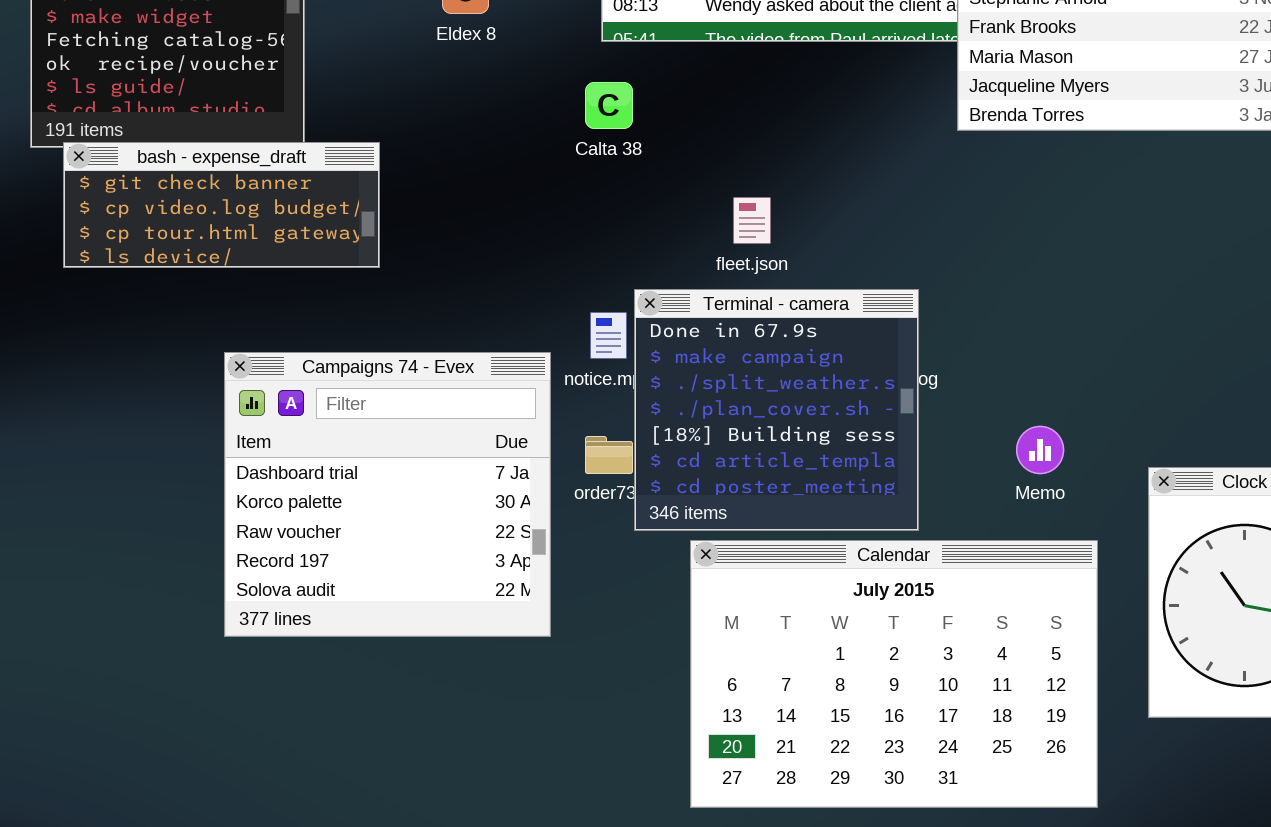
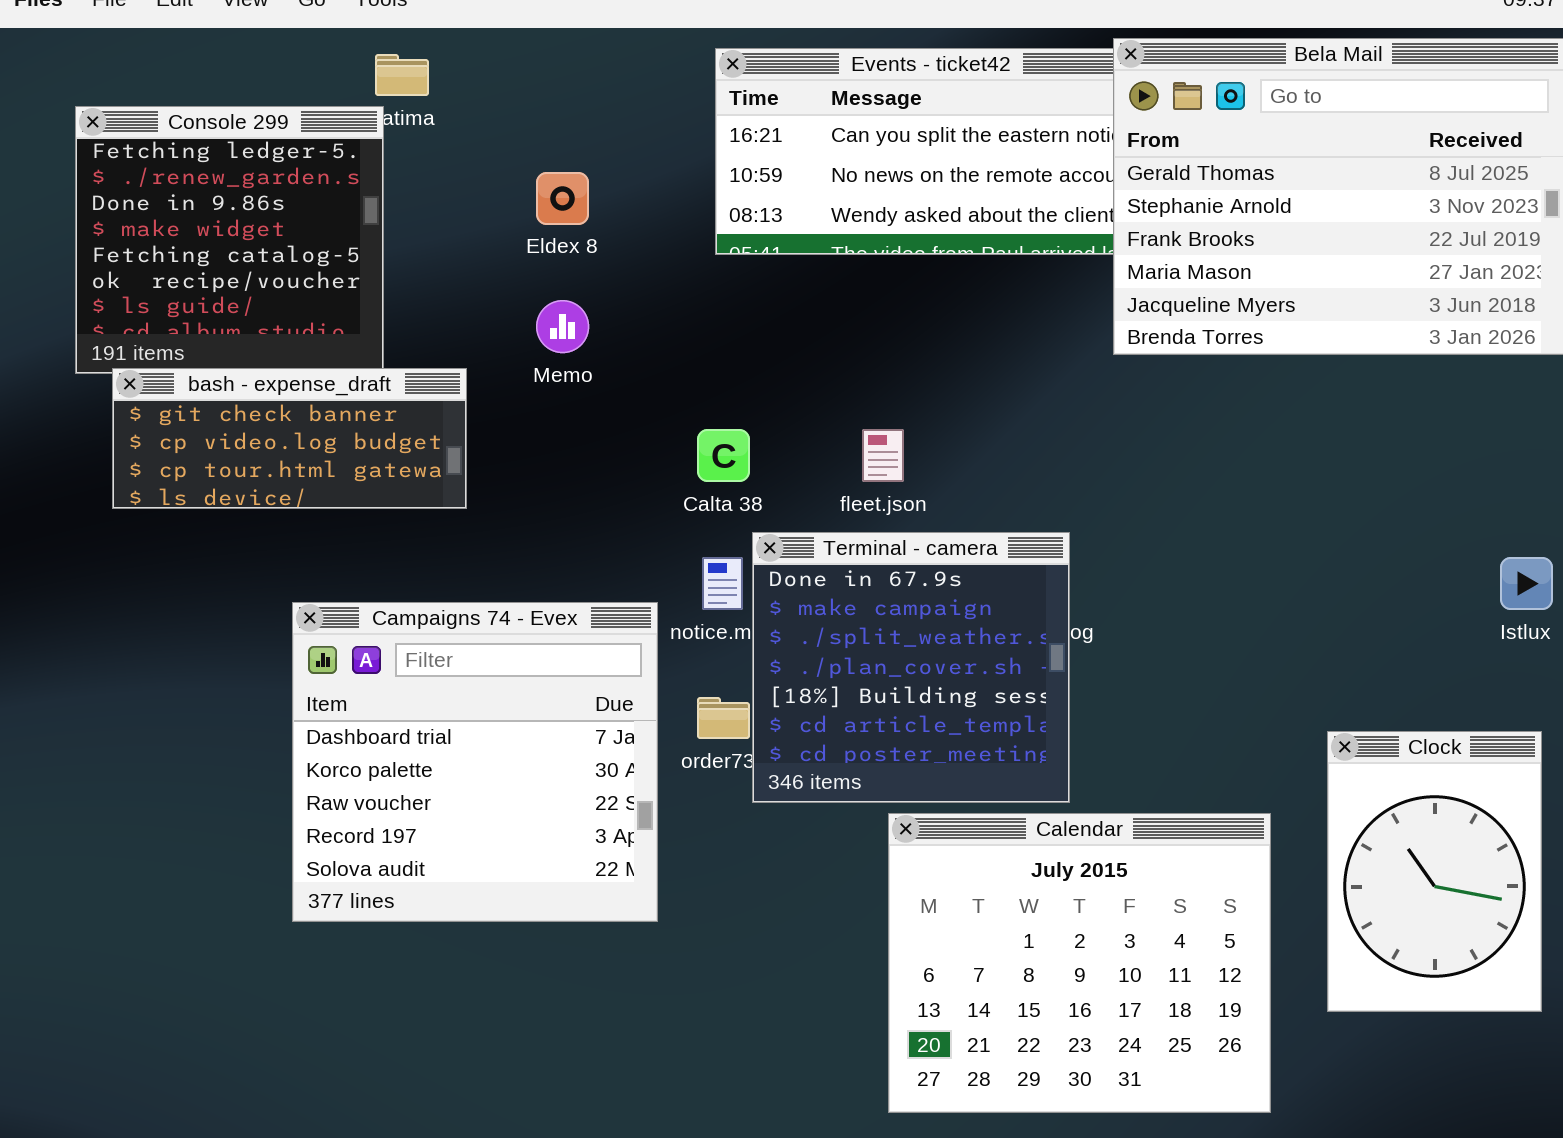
Calta 38: [585,82,633,129] -> [697,429,750,482], moved
Memo: [1016,426,1064,474] -> [536,300,589,353], moved
Calendar: [690,540,1098,808] -> [888,813,1271,1113], resized

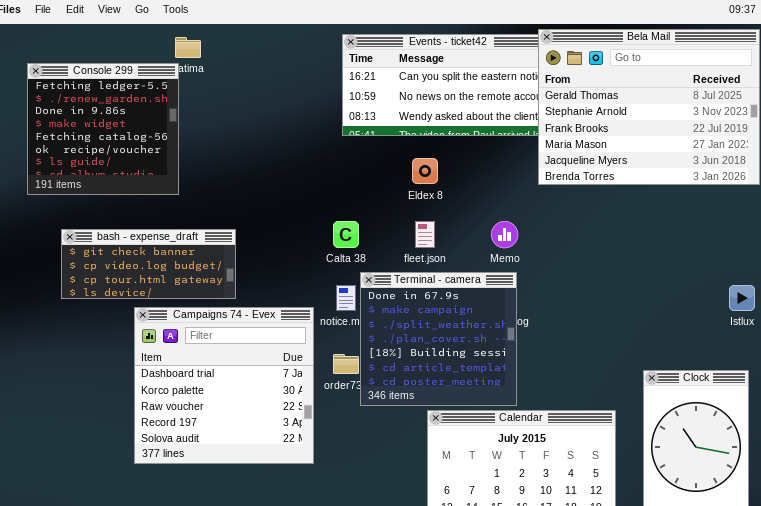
Eldex 8: [536,172,589,225] -> [412,158,438,184], moved
Memo: [536,300,589,353] -> [491,221,518,248], moved
bash - expense_draft: [112,368,467,509] -> [61,229,236,299], moved

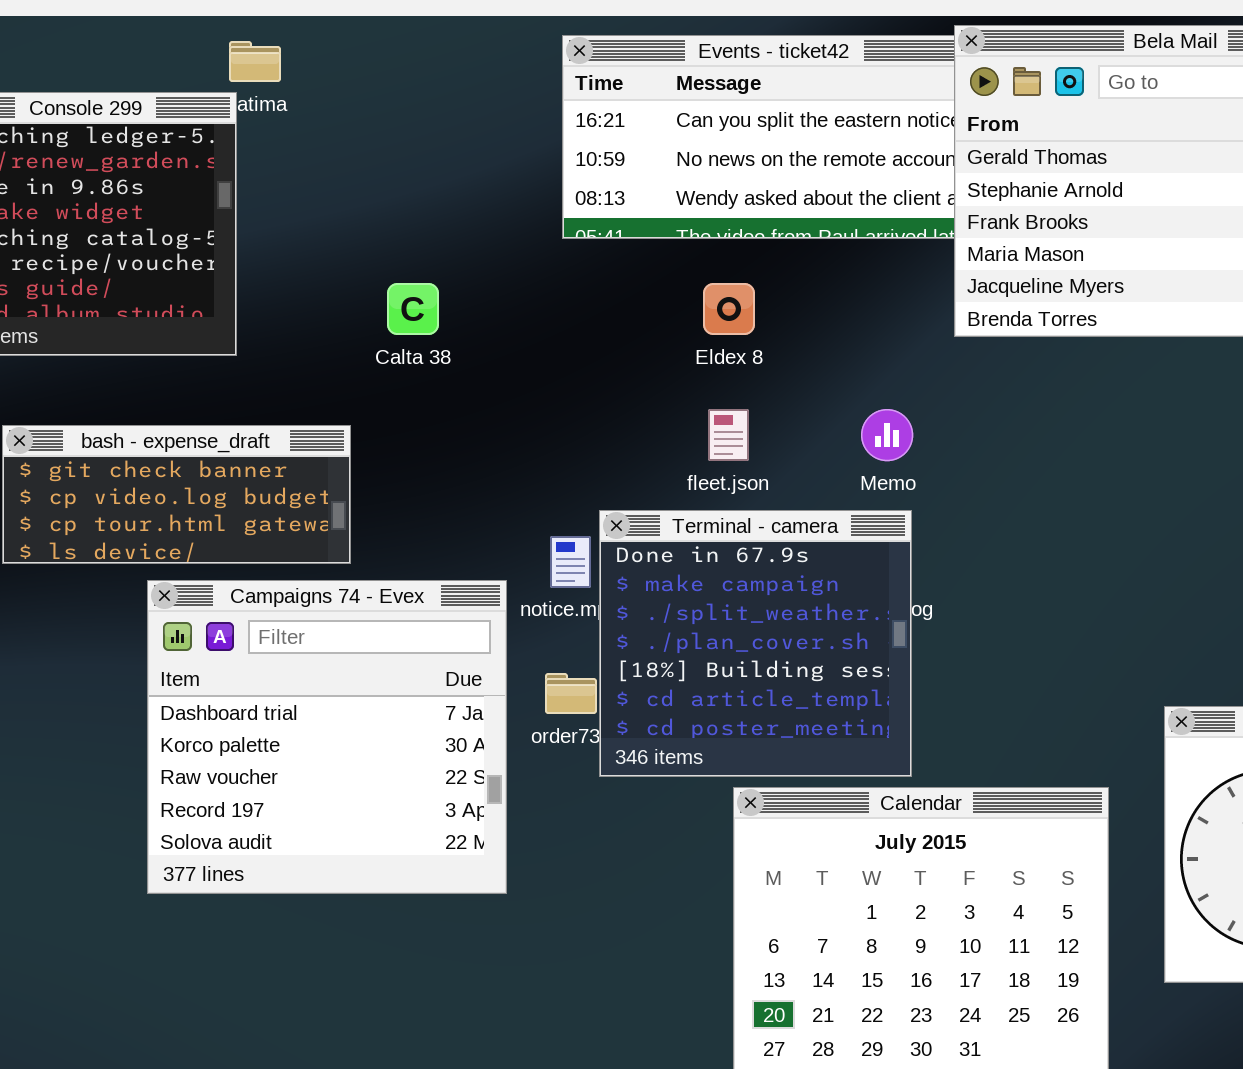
Calta 38: [333,221,359,248] -> [387,283,439,335], moved

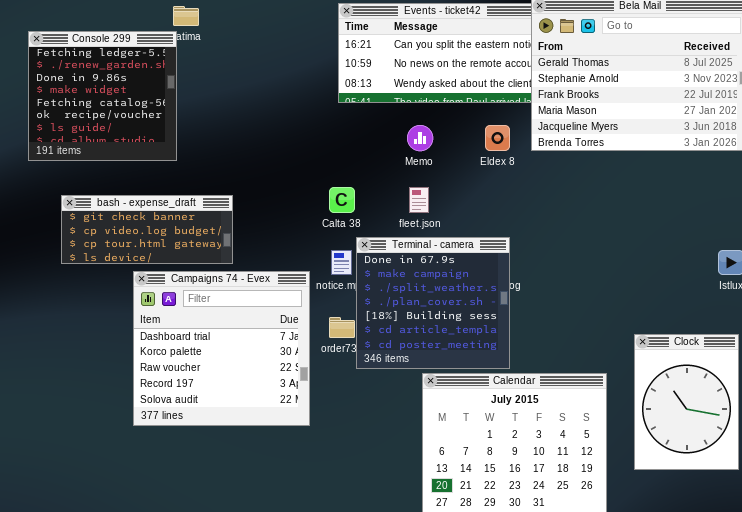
Calta 38: [387,283,439,335] -> [329,187,355,213], moved
Eldex 8: [703,283,755,335] -> [485,125,510,151], moved
Memo: [861,409,913,461] -> [407,125,433,151], moved

